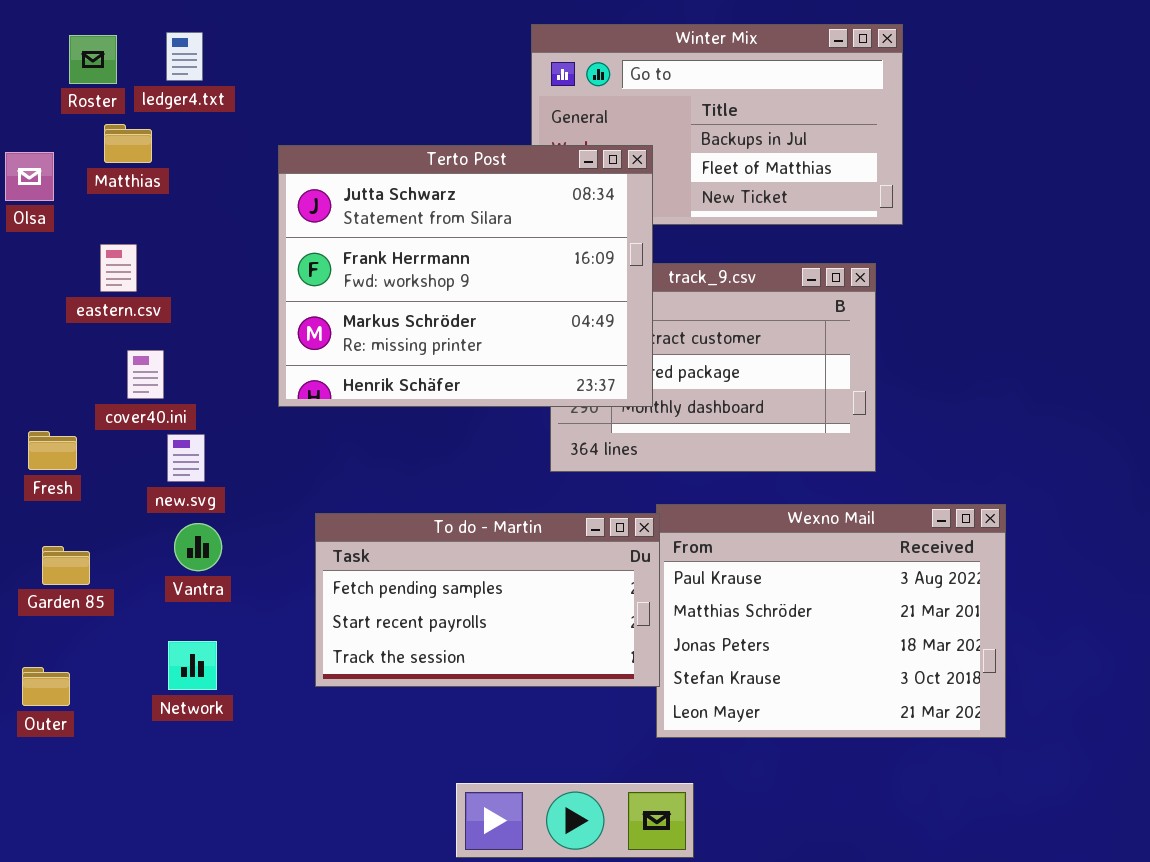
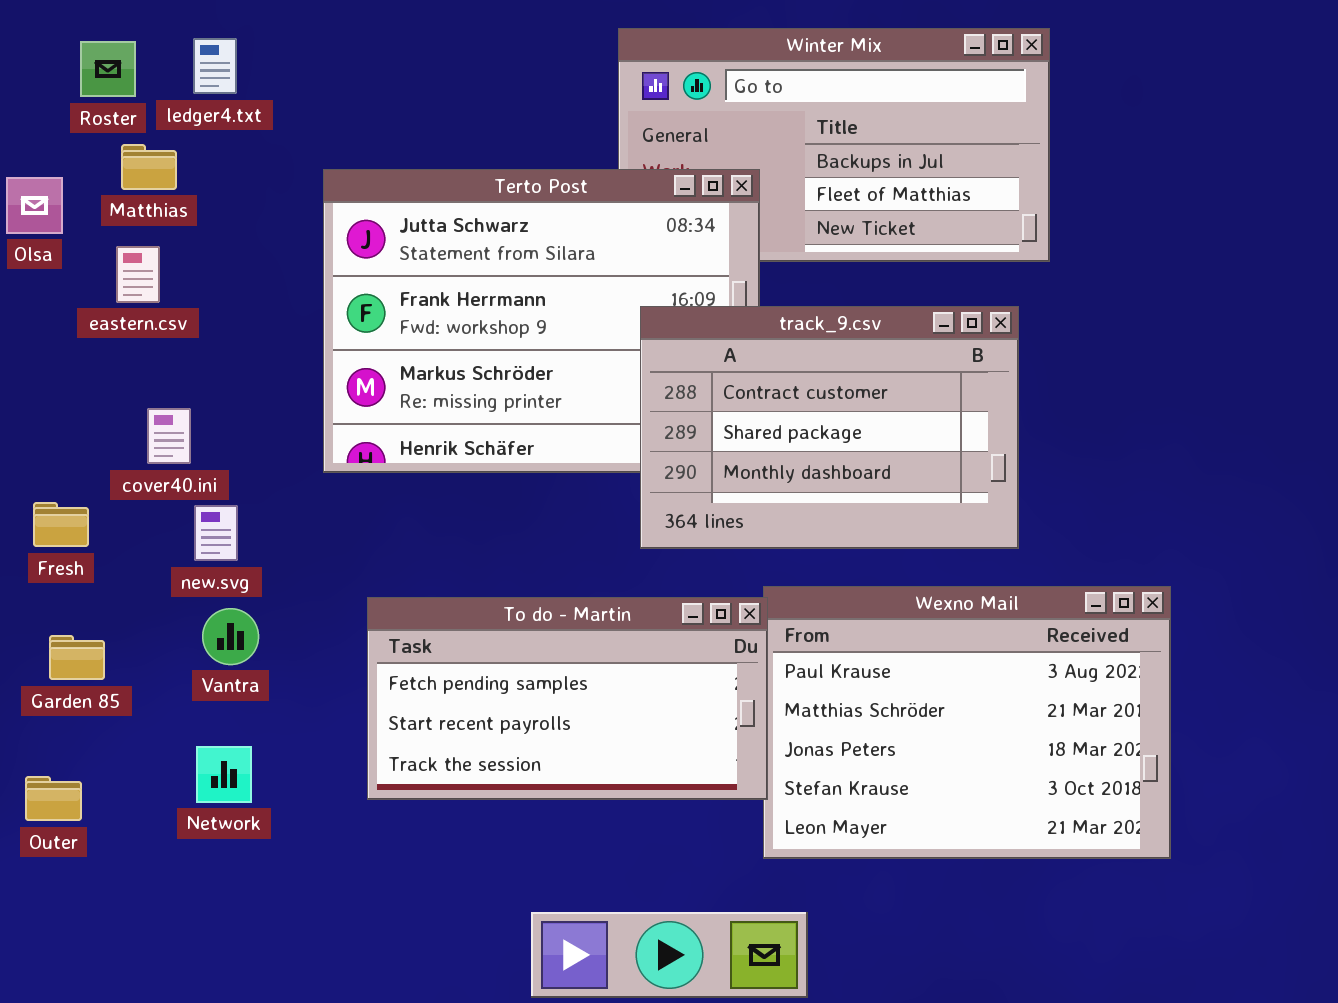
eastern.csv: [100,244,137,292] -> [116,246,160,303], moved
track_9.csv: [550,263,876,472] -> [640,306,1019,549], raised

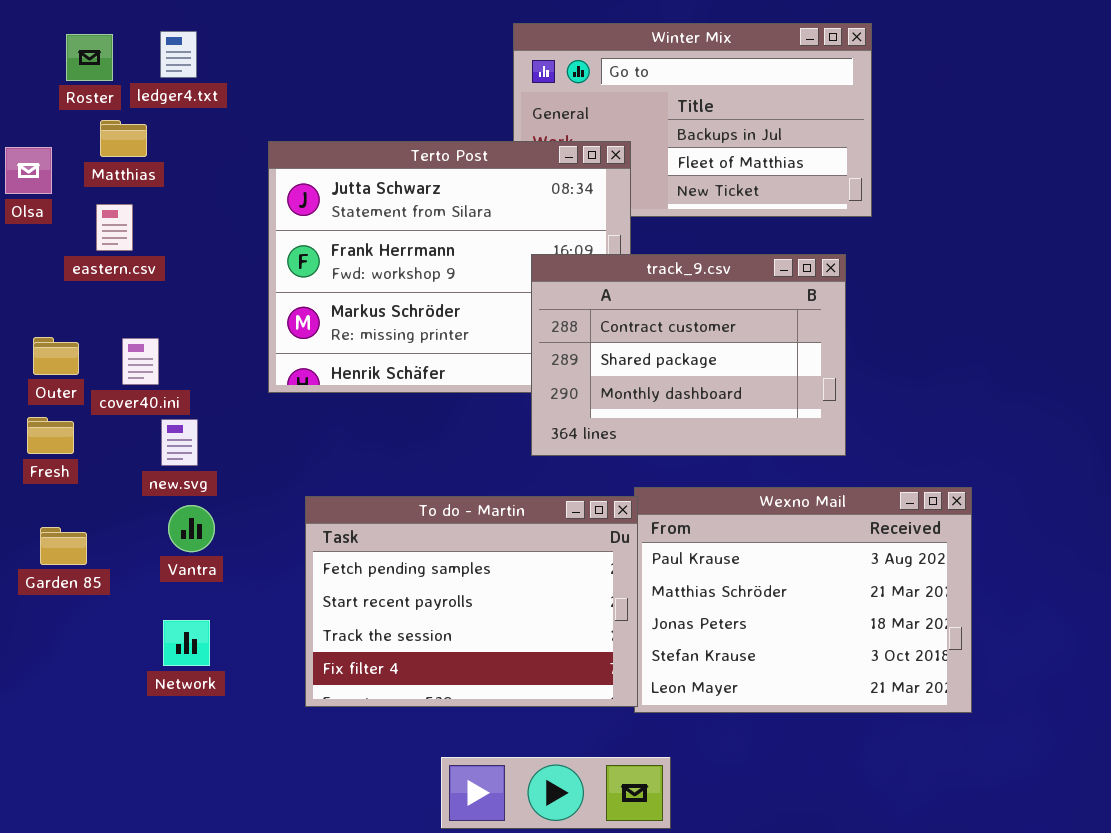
To do - Martin: [367,597,768,800] -> [305,496,638,707], resized
Outer: [25,776,82,821] -> [33,337,79,375], moved

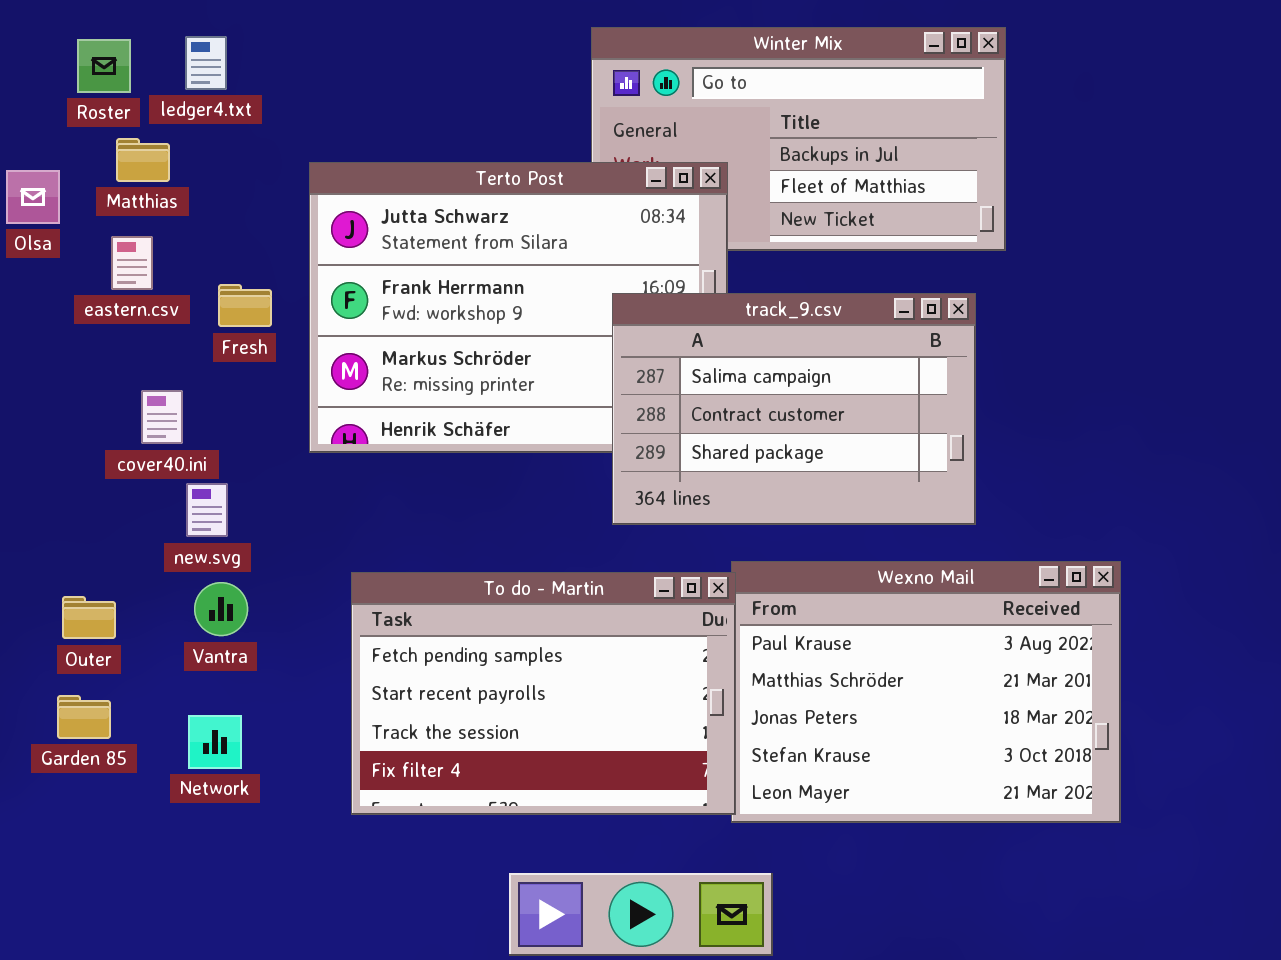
track_9.csv: [531,254,846,456] -> [612,293,976,525], scrolled up 1 row
Outer: [33,337,79,375] -> [62,596,116,639], moved
Fresh: [27,417,74,454] -> [218,284,272,327], moved
Garden 85: [40,527,87,565] -> [57,695,111,739], moved

